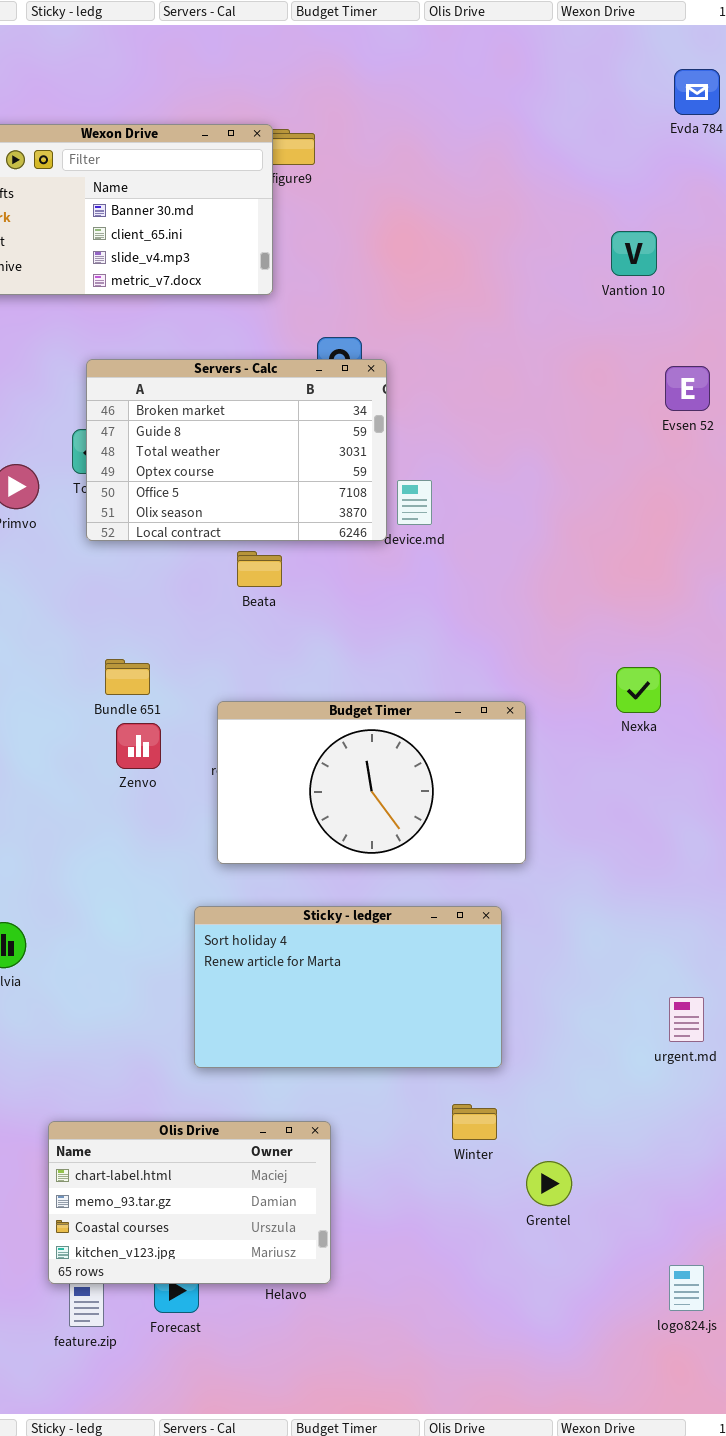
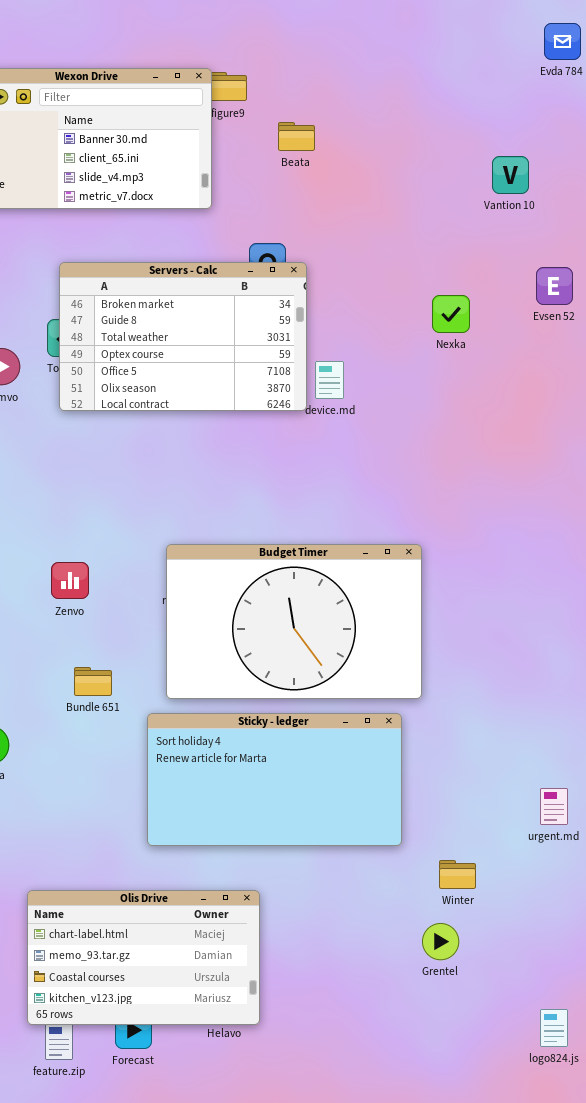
Beata: [237,551,282,587] -> [278,122,315,151], moved
Bundle 651: [105,659,150,695] -> [74,667,112,696], moved
Nexka: [616,667,661,713] -> [432,295,470,333], moved
Budget Timer: [217,701,526,864] -> [166,544,422,699], resized
Zenvo: [116,723,161,769] -> [51,562,89,599], moved
Winter: [452,1104,497,1140] -> [439,860,476,889], moved

